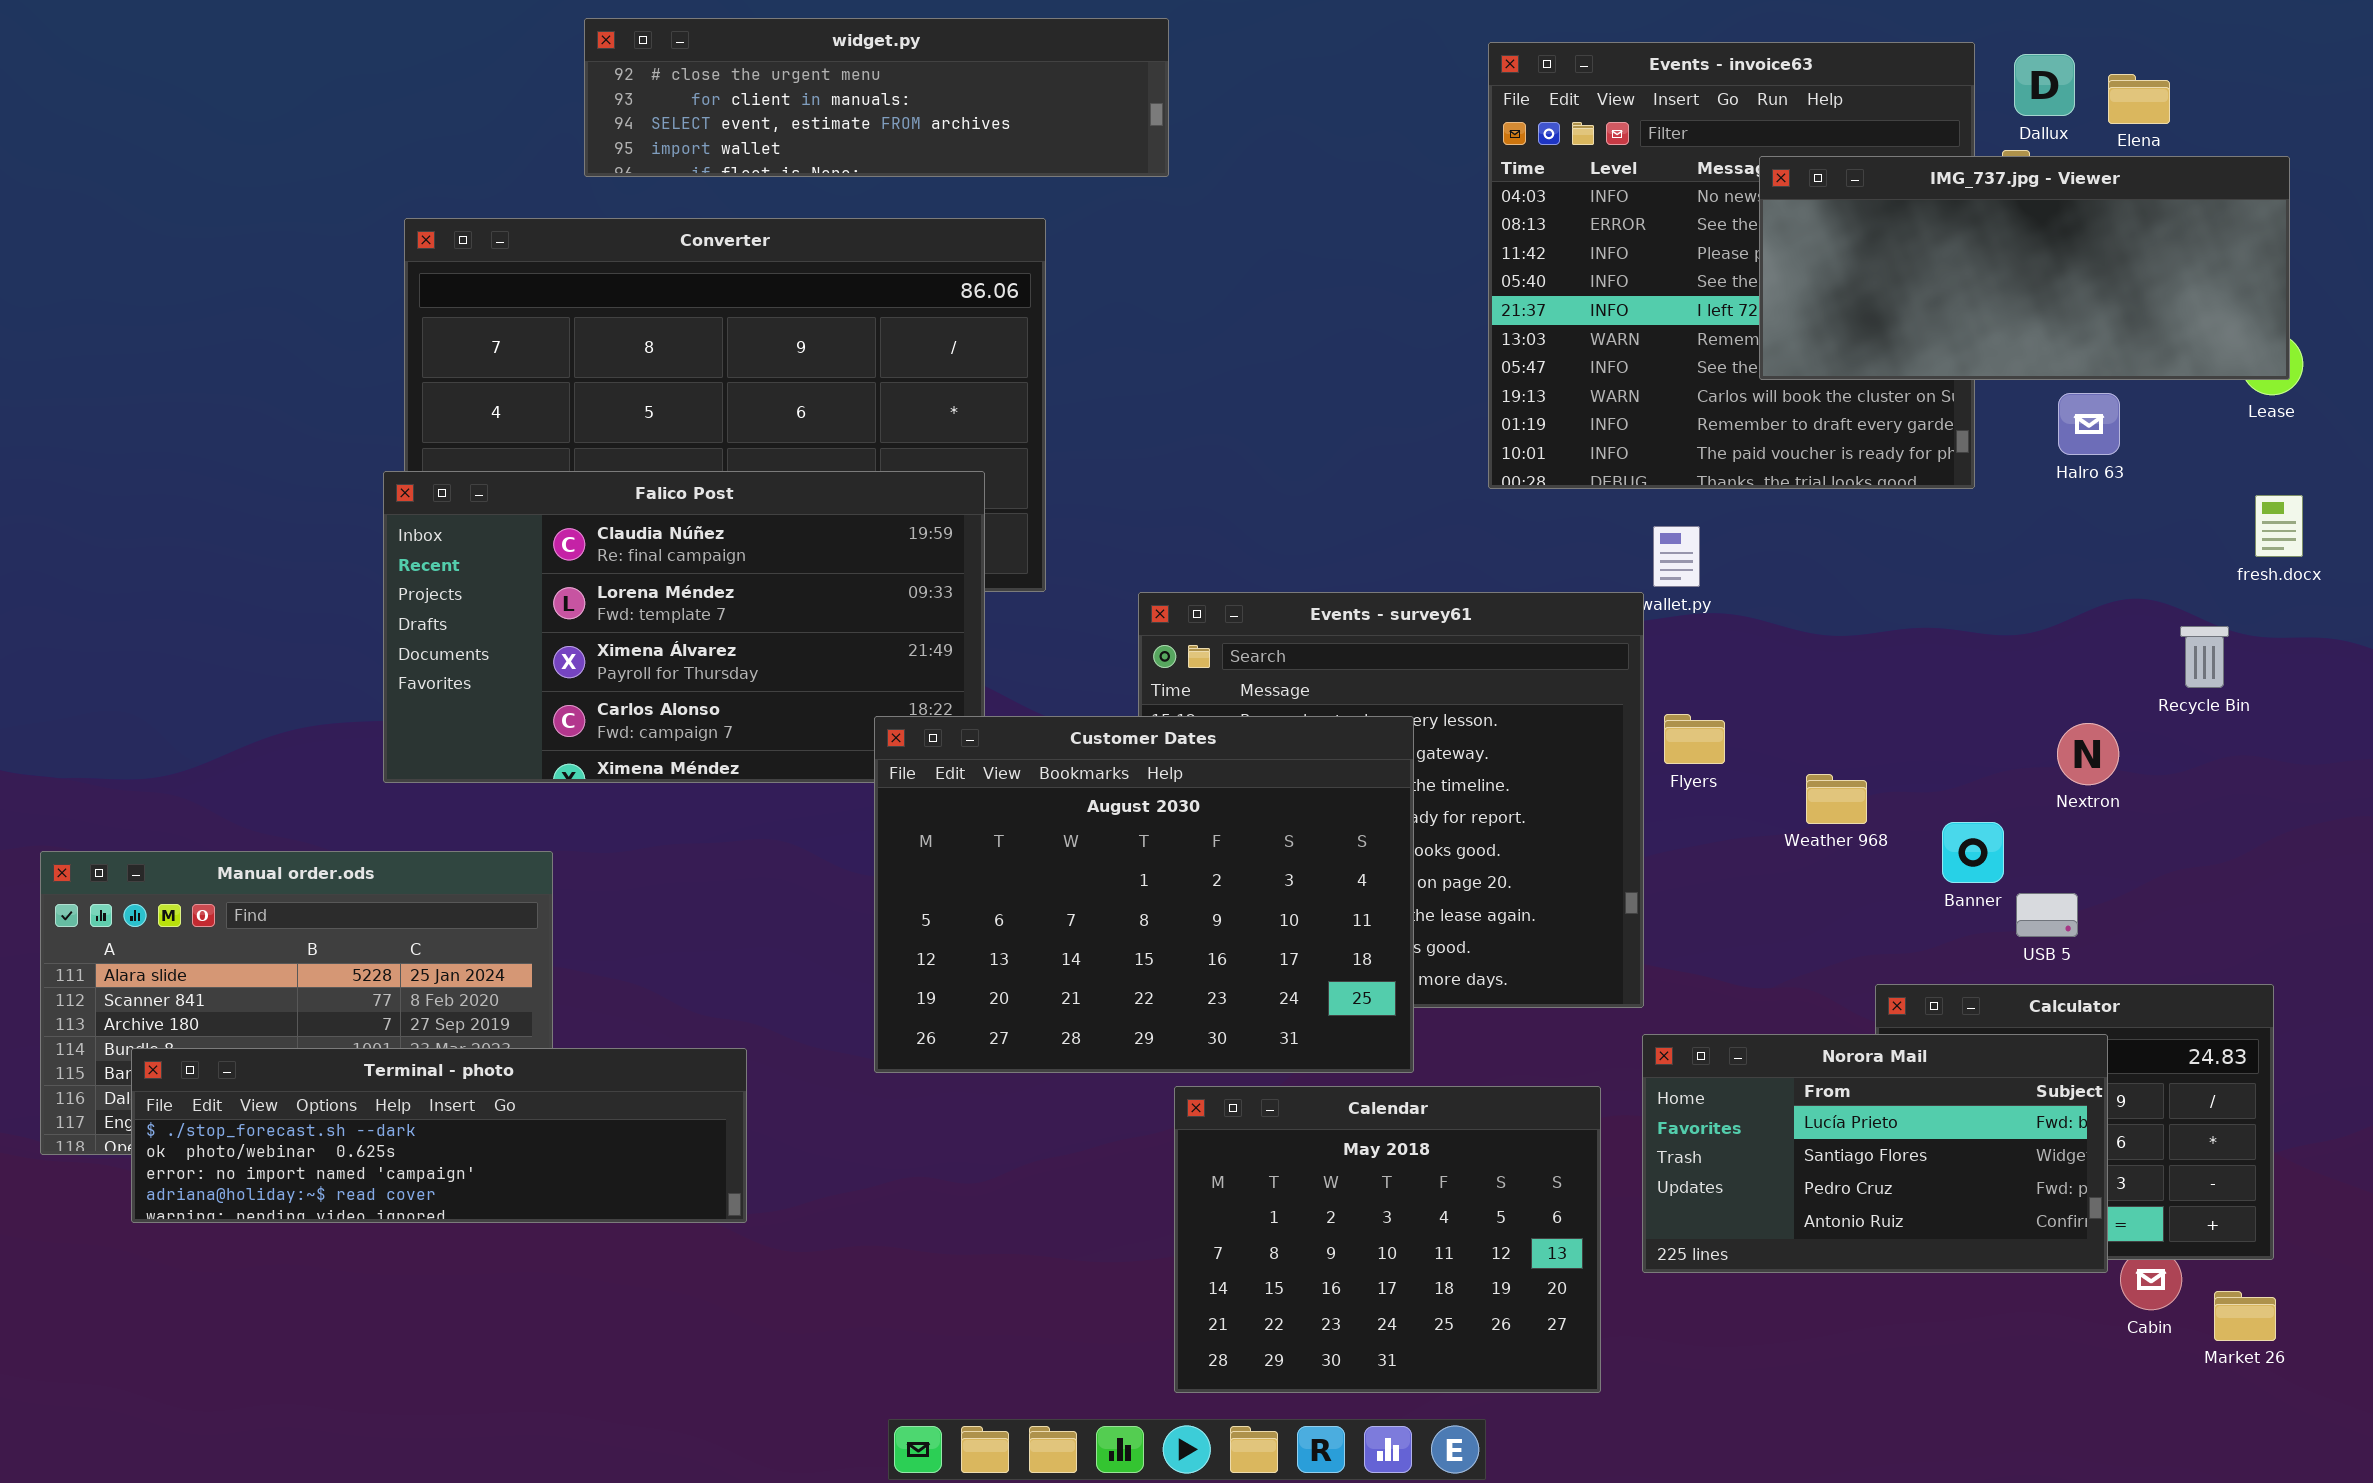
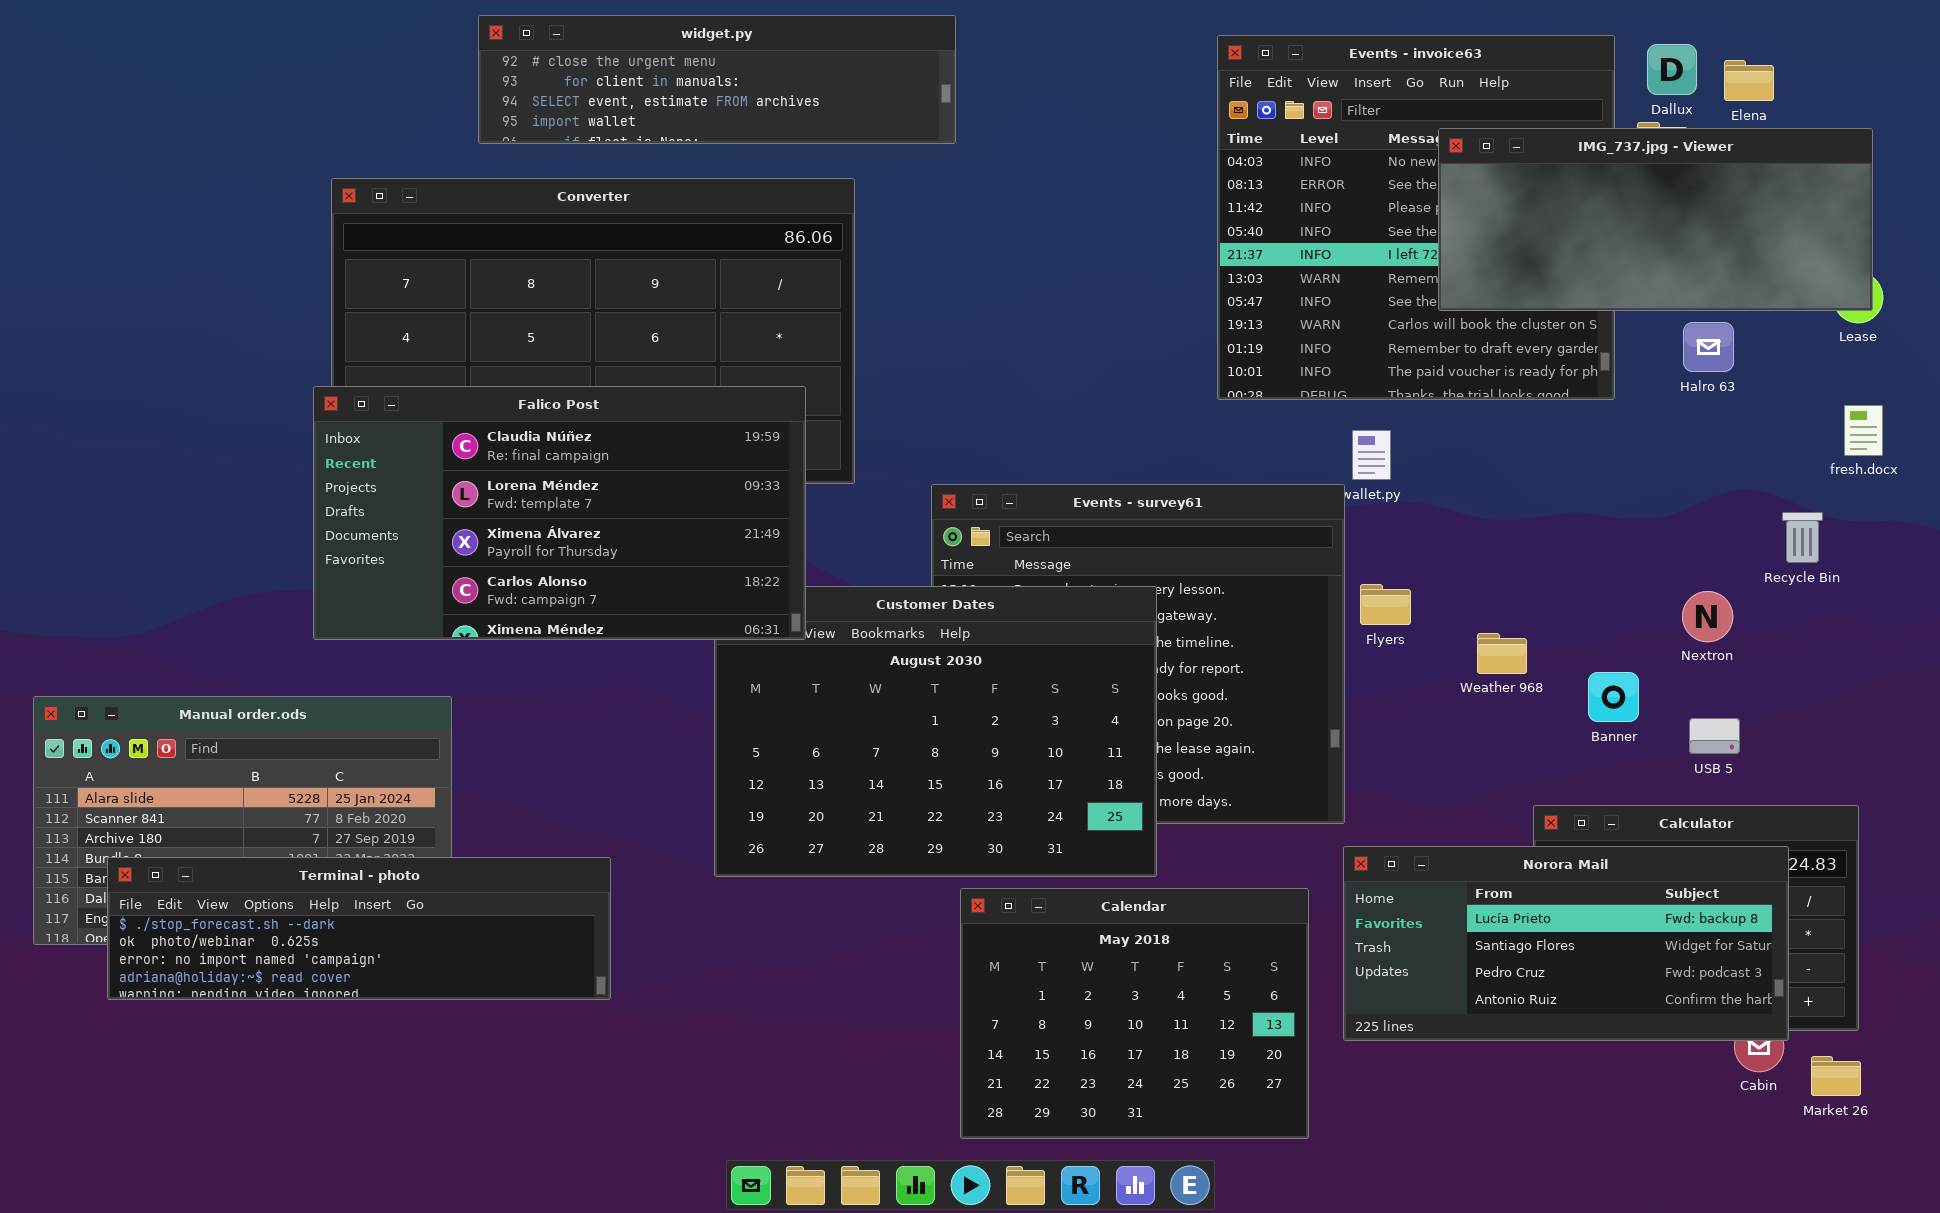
Falico Post: [383,471,985,783] -> [313,386,806,640], raised
USB 5: [2016,893,2078,937] -> [1689,718,1740,754], moved
Norora Mail: [1642,1034,2108,1273] -> [1343,846,1789,1041], resized

